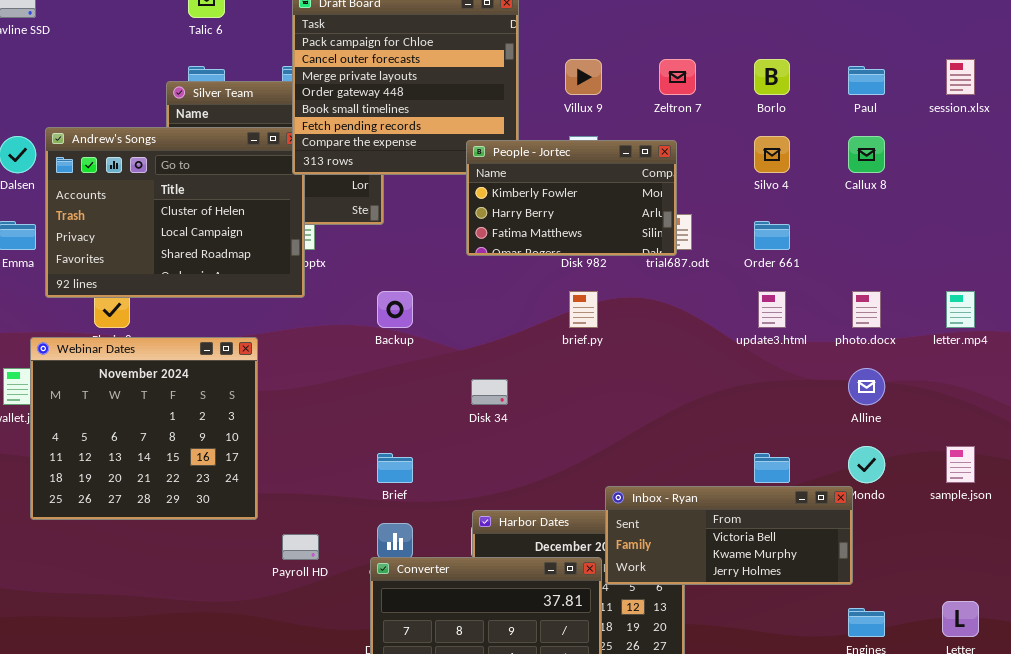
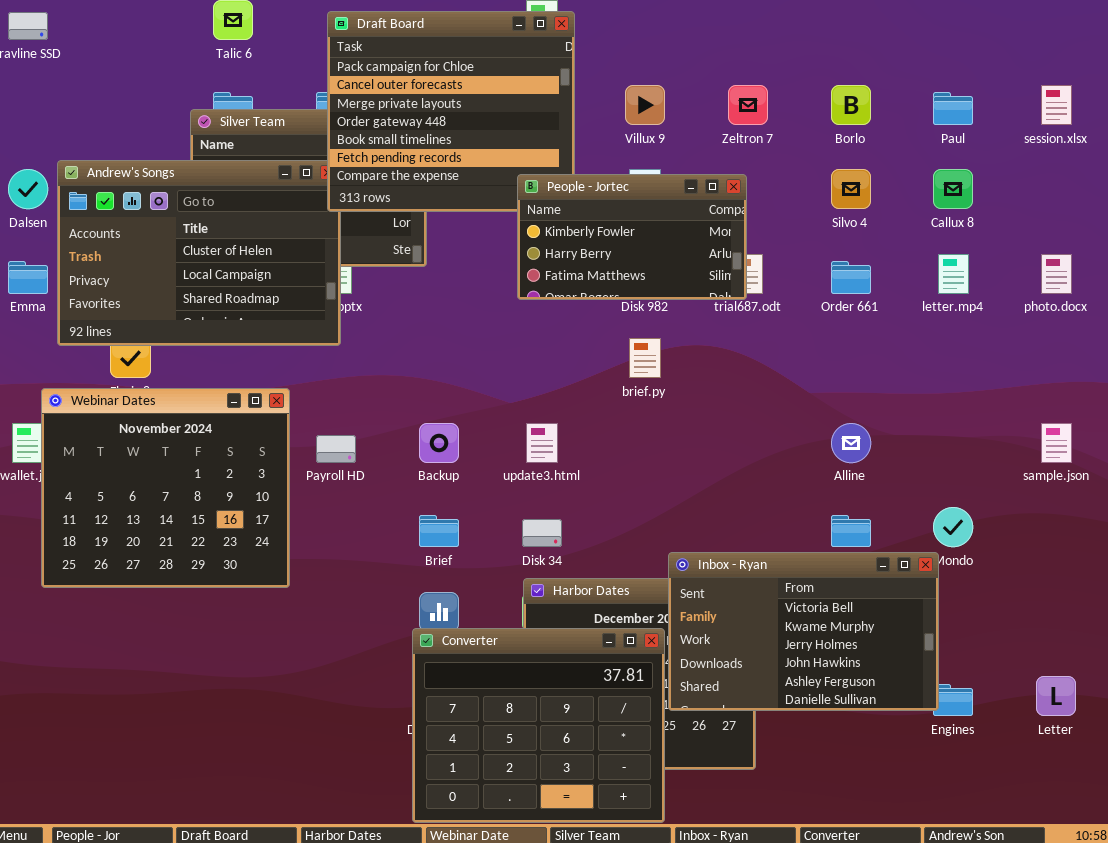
Backup: [377,291,413,328] -> [419,423,459,463], moved
update3.html: [758,291,786,328] -> [526,423,558,463], moved
photo.docx: [852,291,881,328] -> [1041,254,1072,294], moved
letter.mp4: [946,291,975,328] -> [938,254,969,294], moved
Alline: [848,368,885,405] -> [831,423,871,463], moved
Disk 34: [471,379,508,405] -> [522,519,562,547], moved
sample.json: [946,446,975,483] -> [1041,423,1072,463], moved
Inbox - Ryan: [605,486,853,585] -> [668,552,939,711], resized
Payroll HD: [282,534,319,560] -> [316,435,356,463], moved

